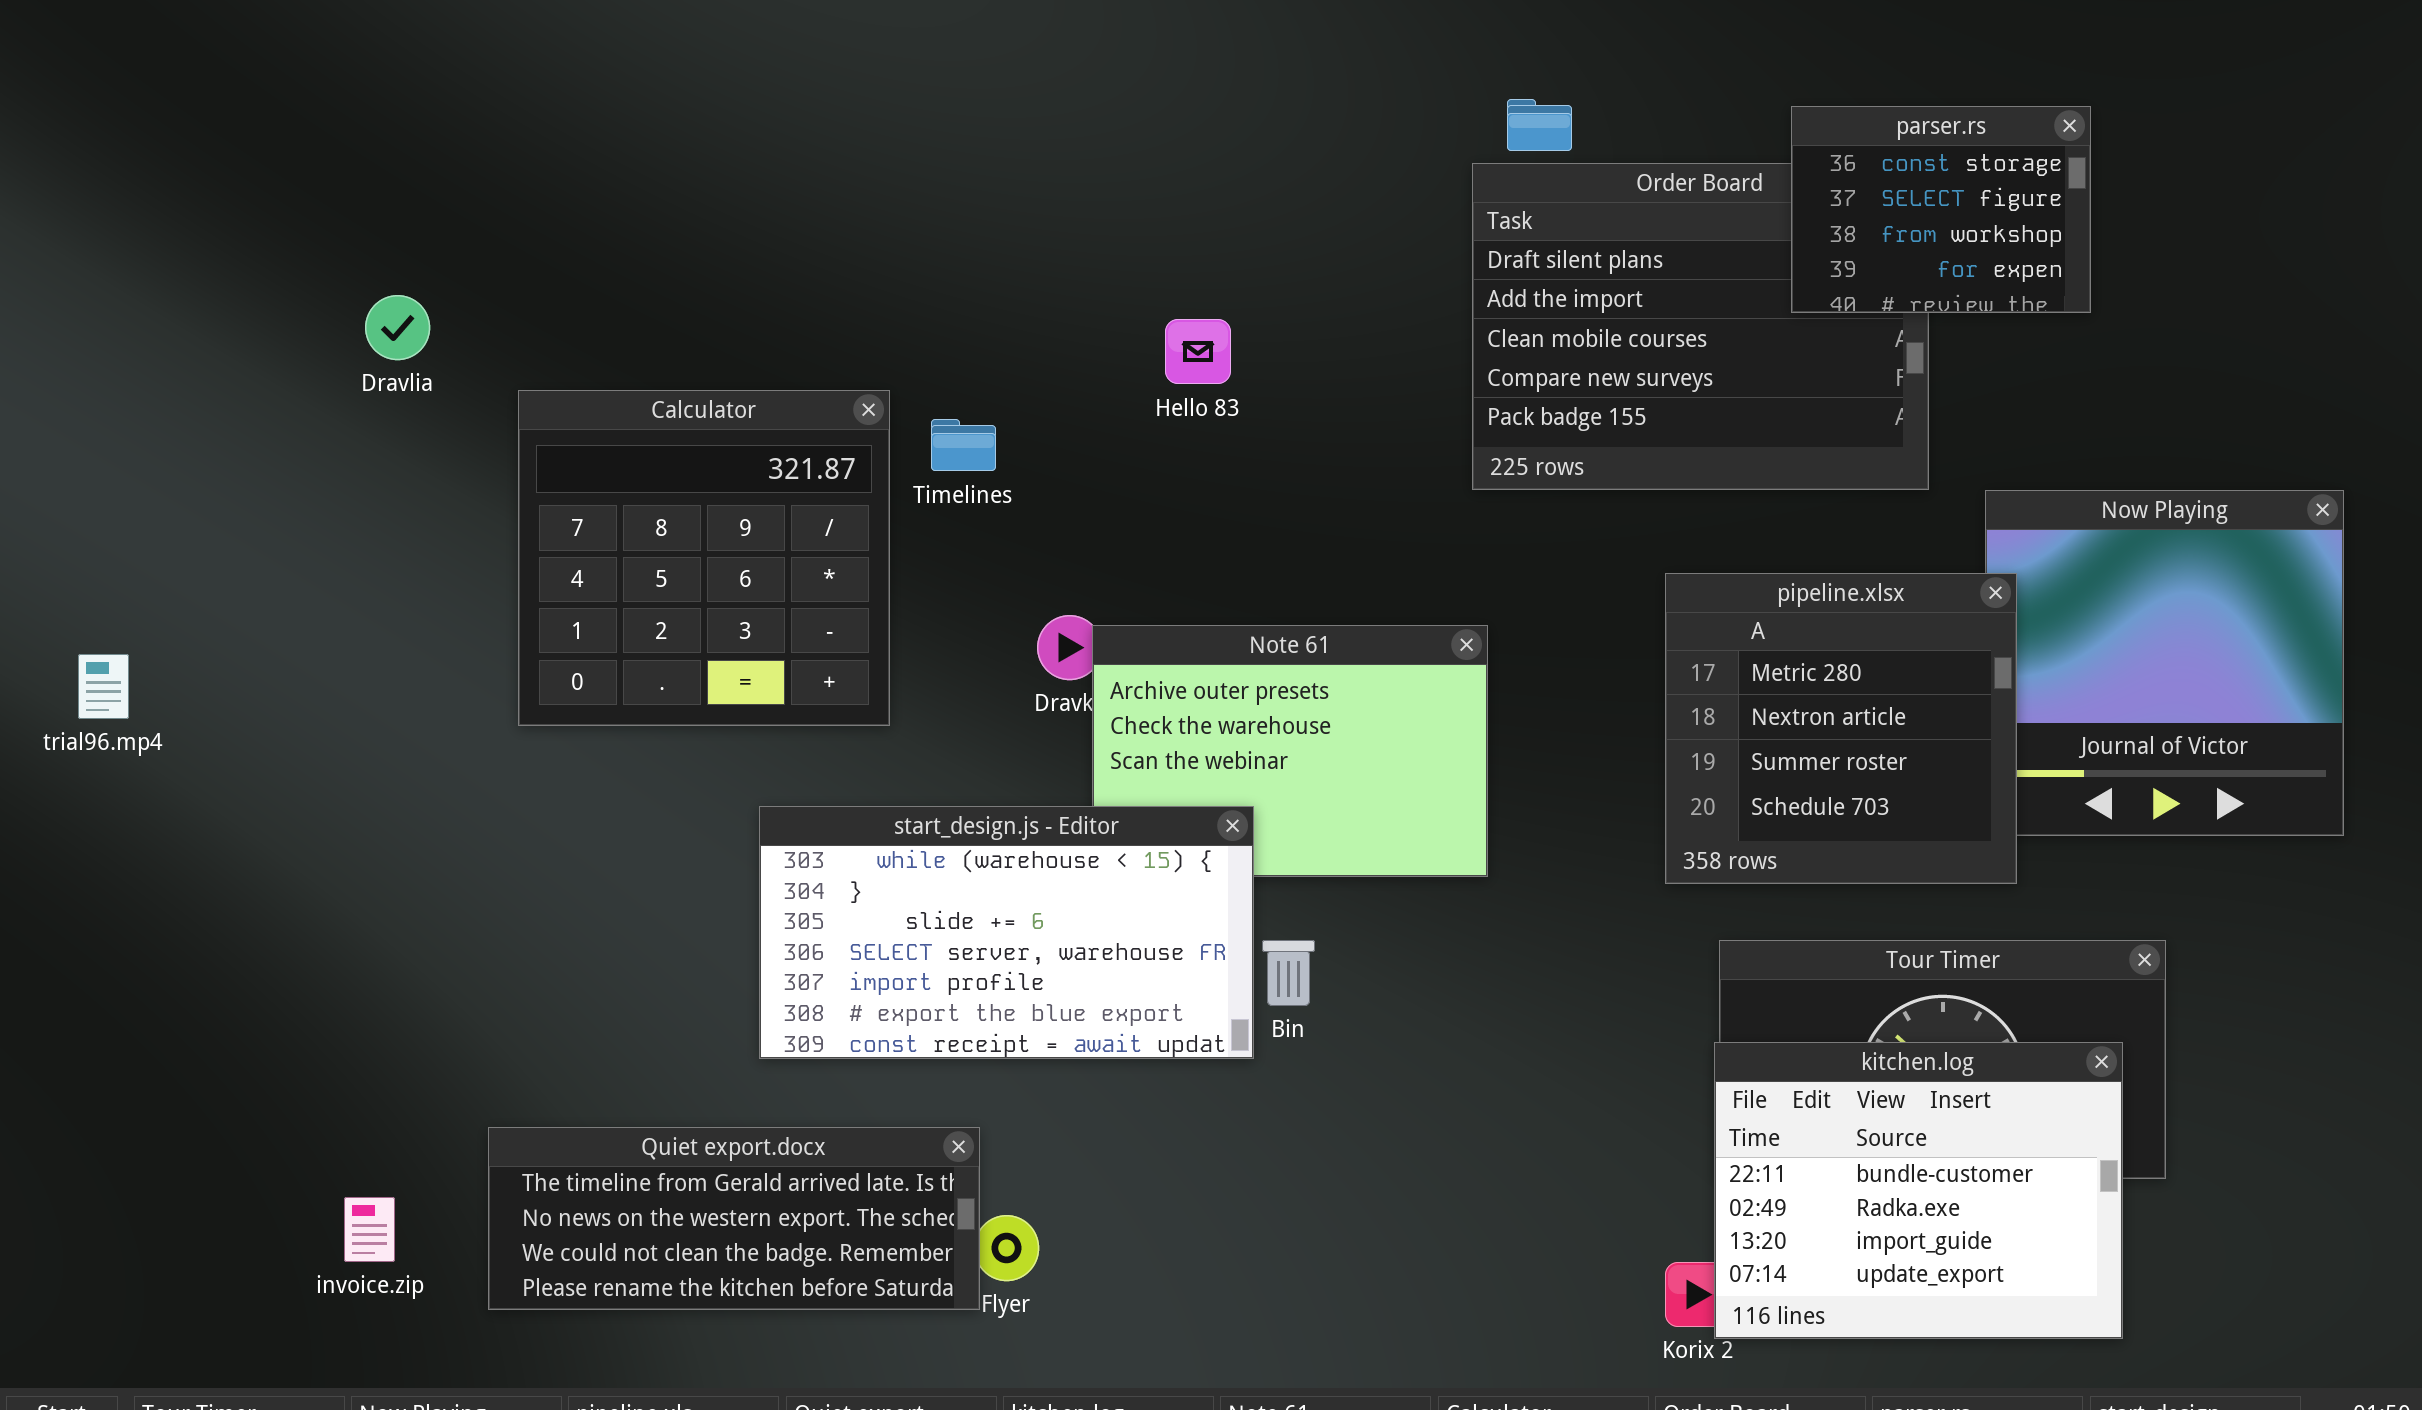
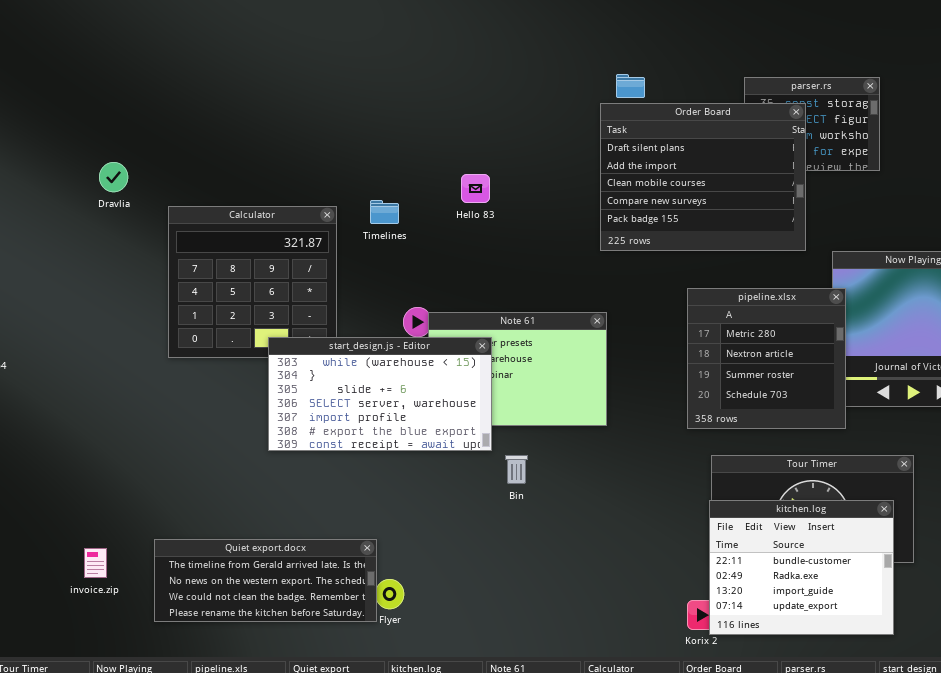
Order Board: [1472,163,1929,490] -> [600,103,806,251], raised
Timelines: [931,419,996,471] -> [370,200,399,224], moved
start_design.js - Editor: [759,806,1254,1059] -> [268,337,492,451], moved
invoice.zip: [344,1197,395,1262] -> [84,548,107,578], moved

